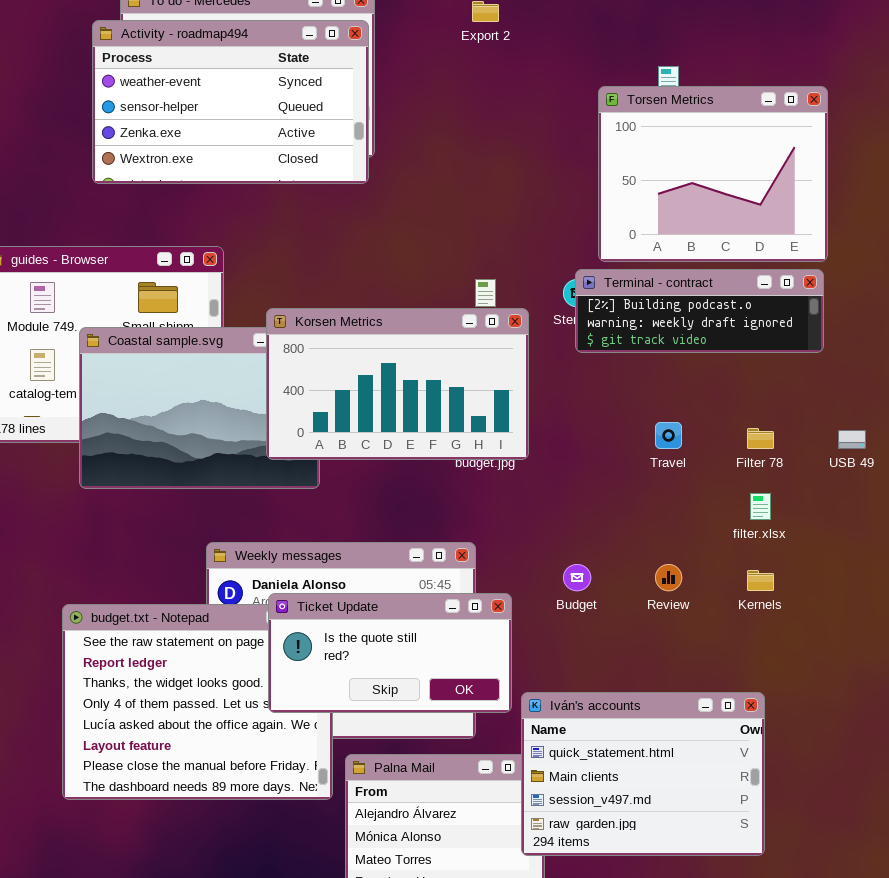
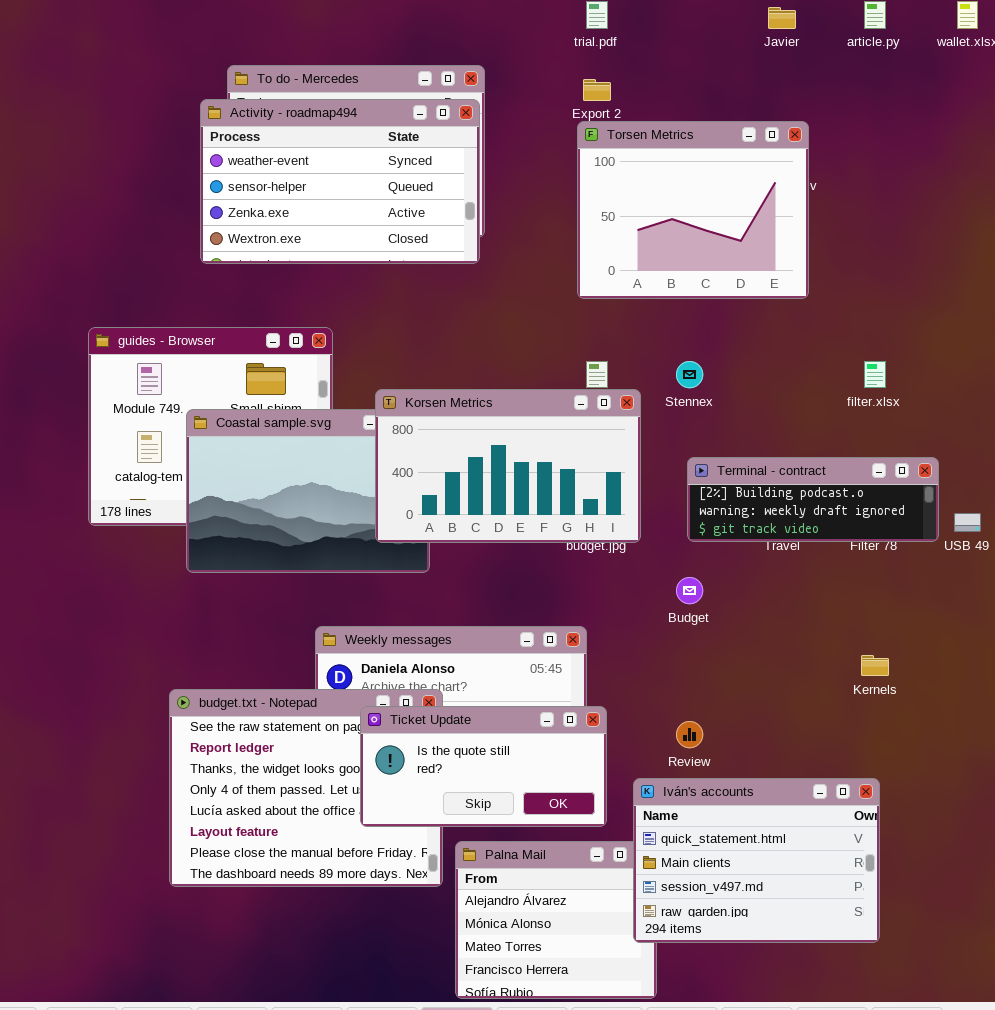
Torsen Metrics: [598,86,828,262] -> [577,121,809,299], moved
Terminal - contract: [575,269,824,353] -> [687,457,939,542], moved
filter.xlsx: [750,493,771,520] -> [864,361,886,388], moved
Budget: [563,564,591,591] -> [676,577,703,604], moved
Review: [655,564,682,591] -> [676,721,703,748], moved
Ticket Update: [268,593,512,713] -> [360,706,607,827], moved

